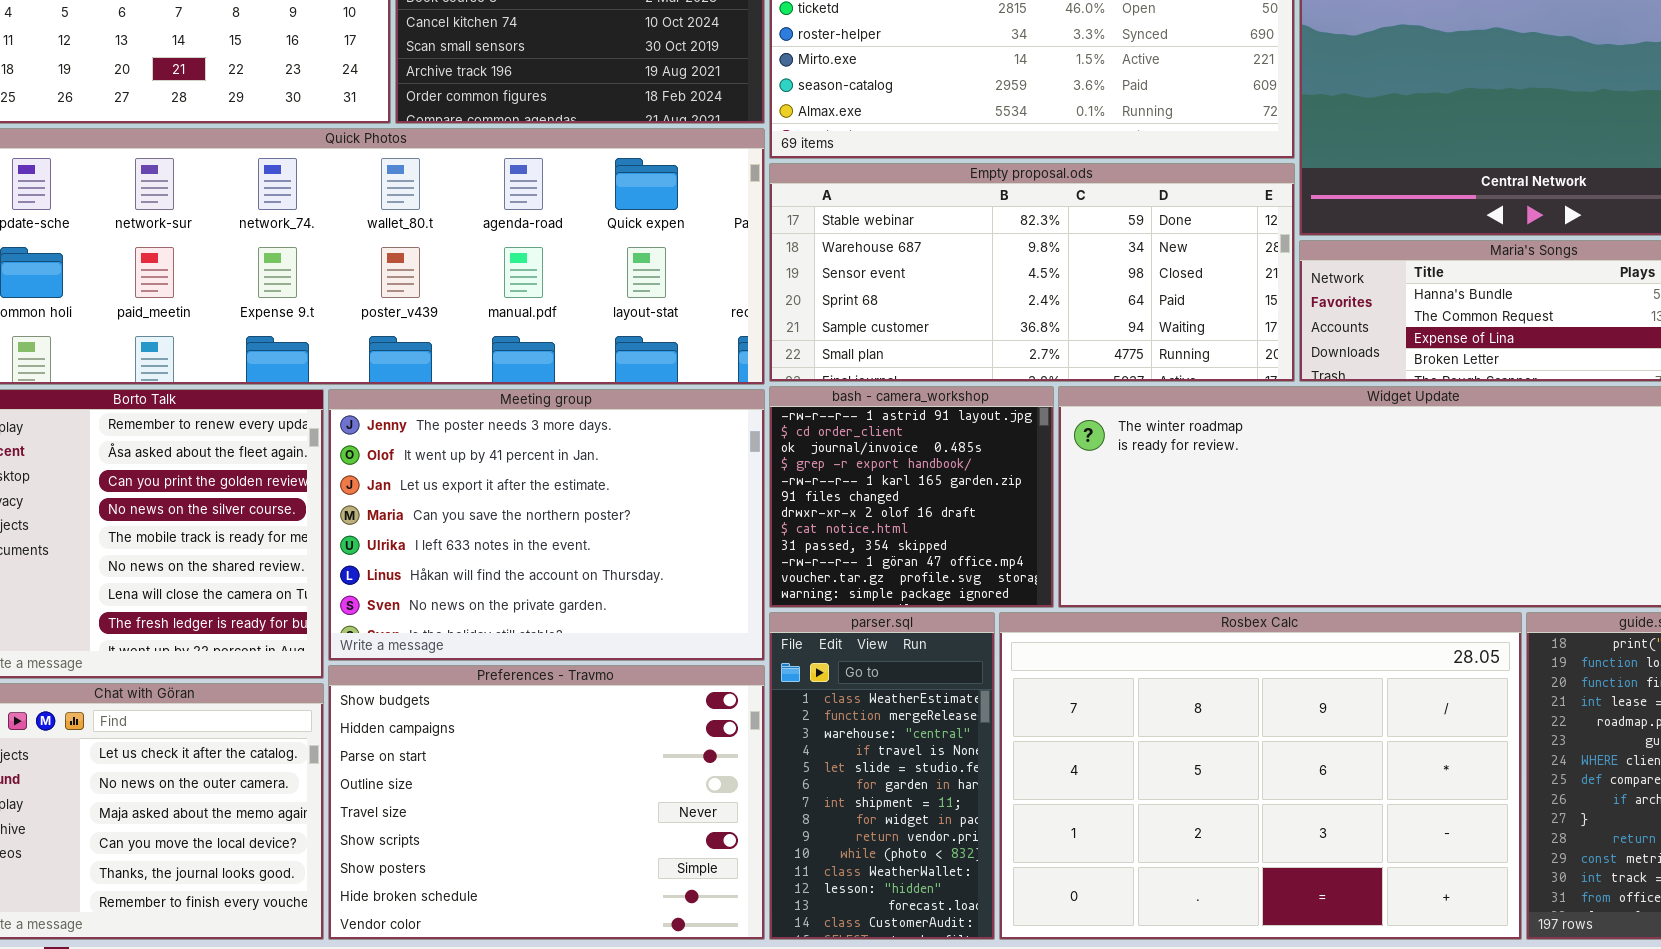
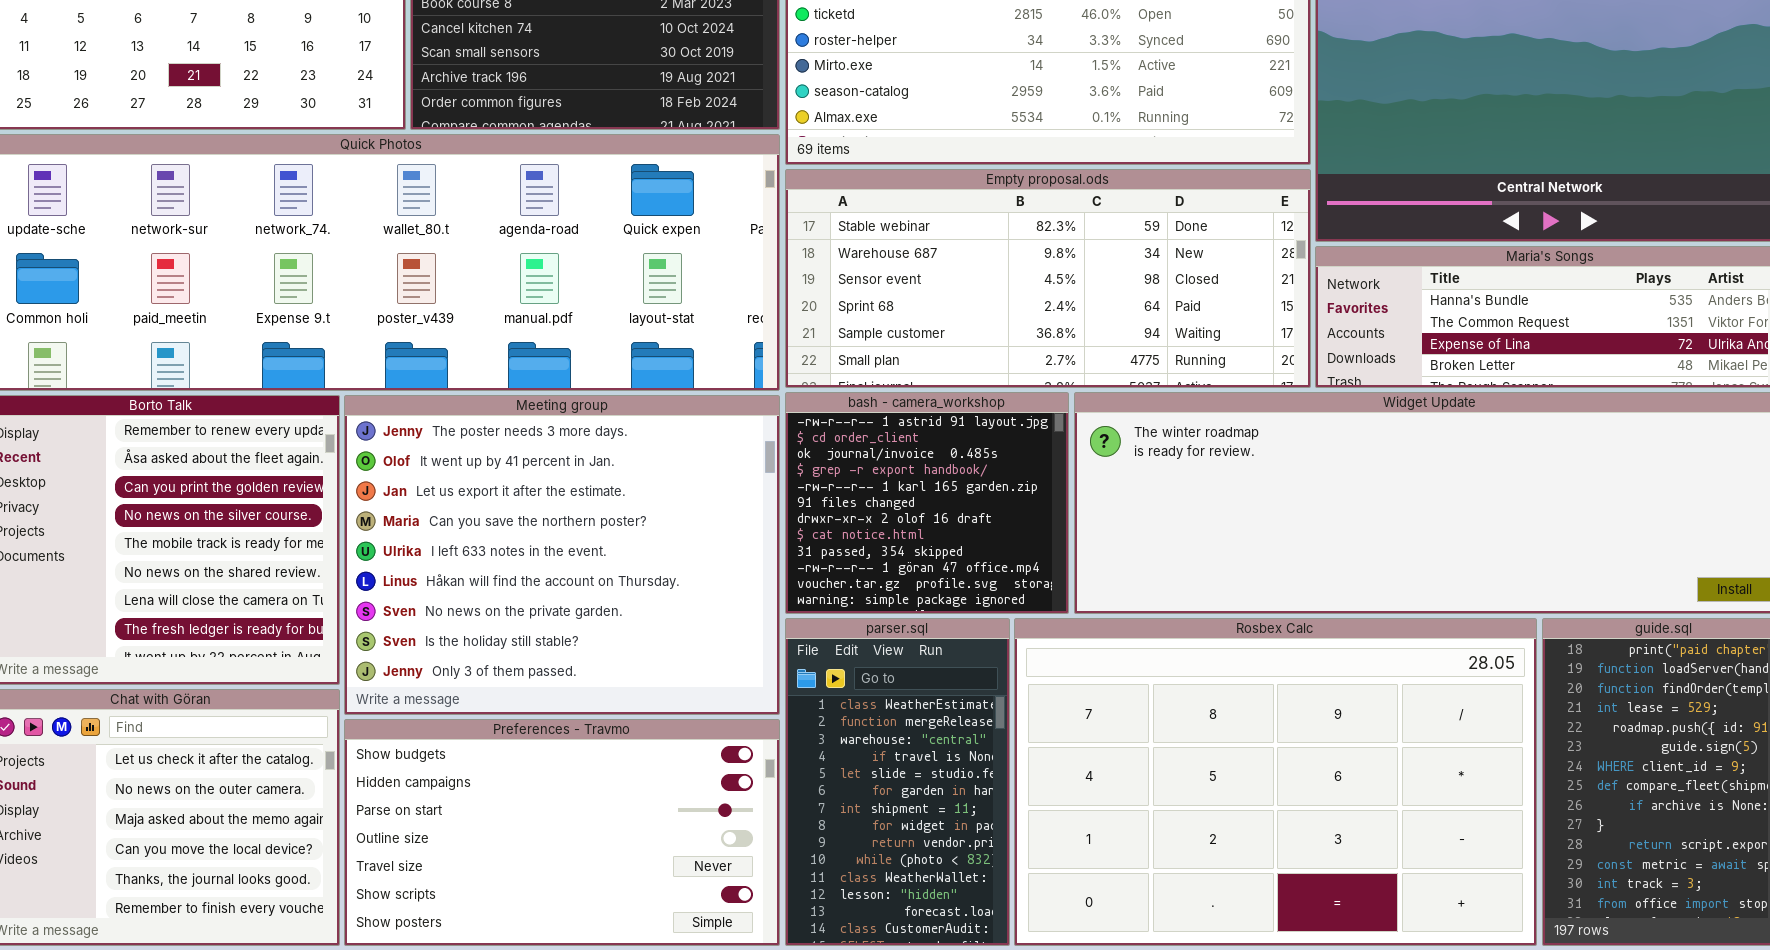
Meeting group: [328,389,765,661] -> [344,395,780,715], resized
Preferences - Travmo: [328,665,765,940] -> [344,719,780,946], resized

